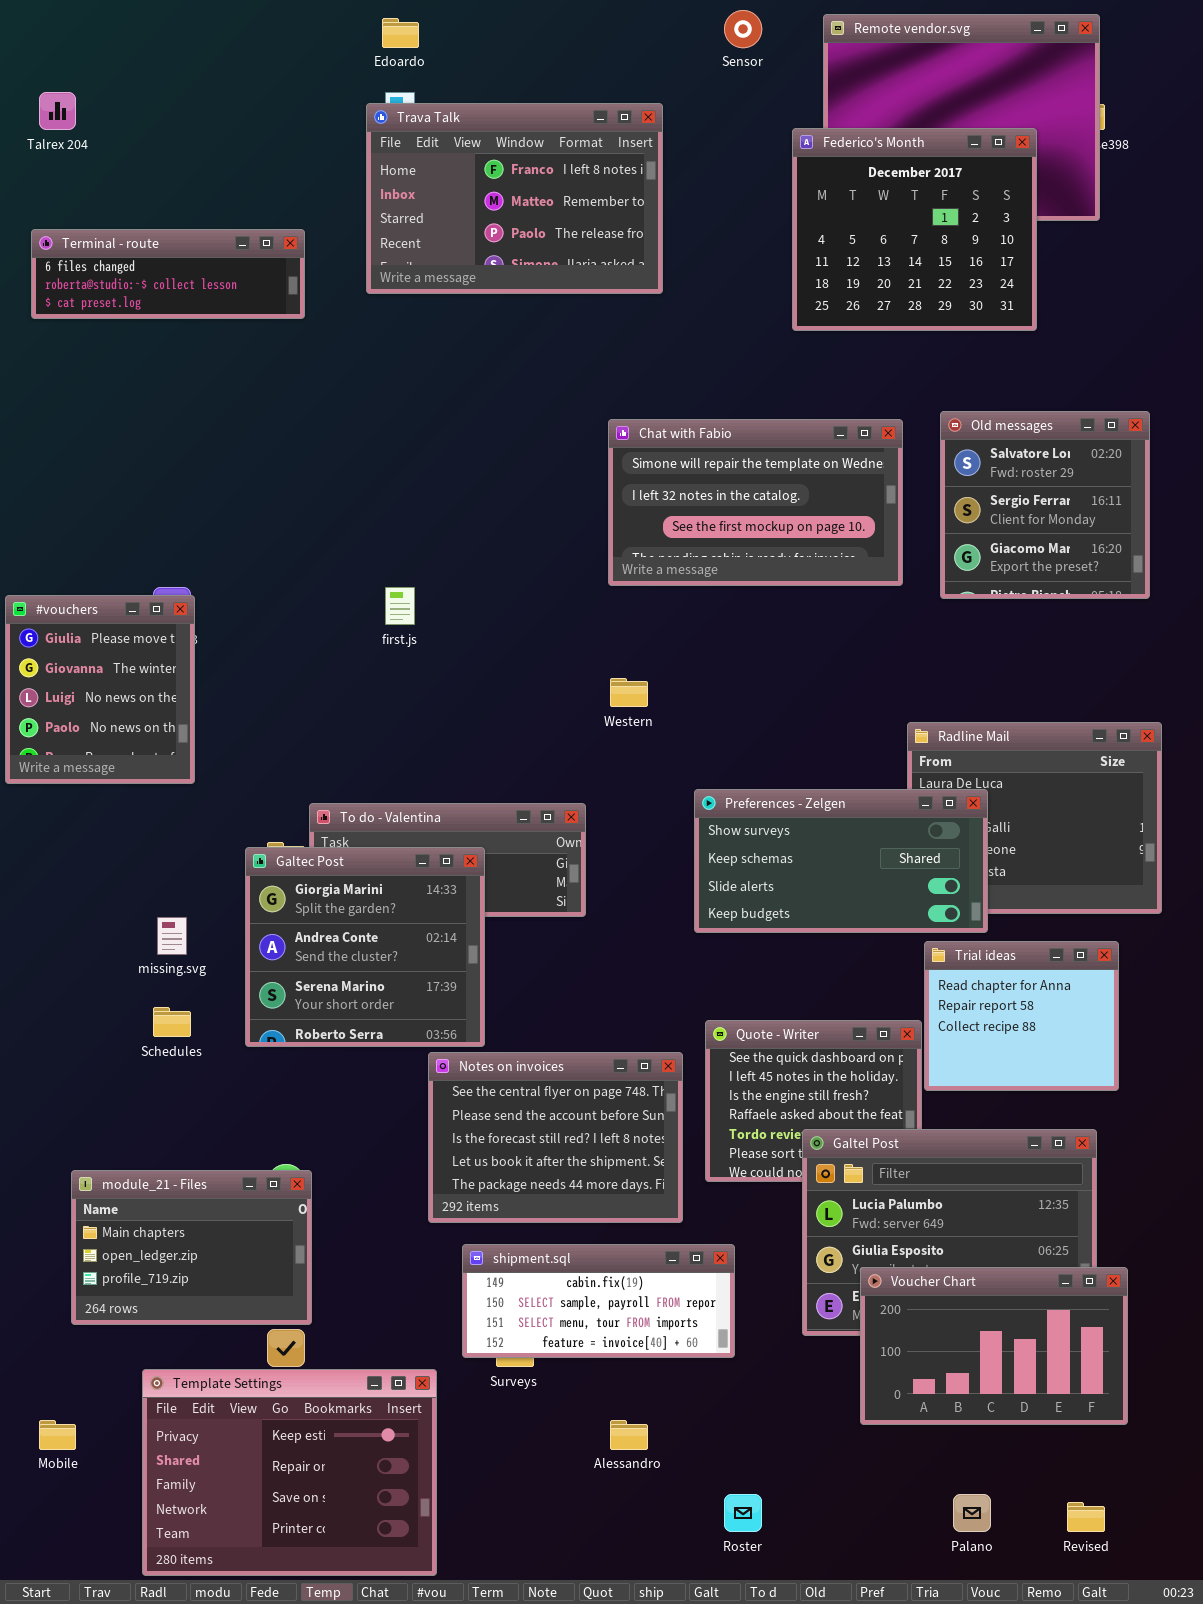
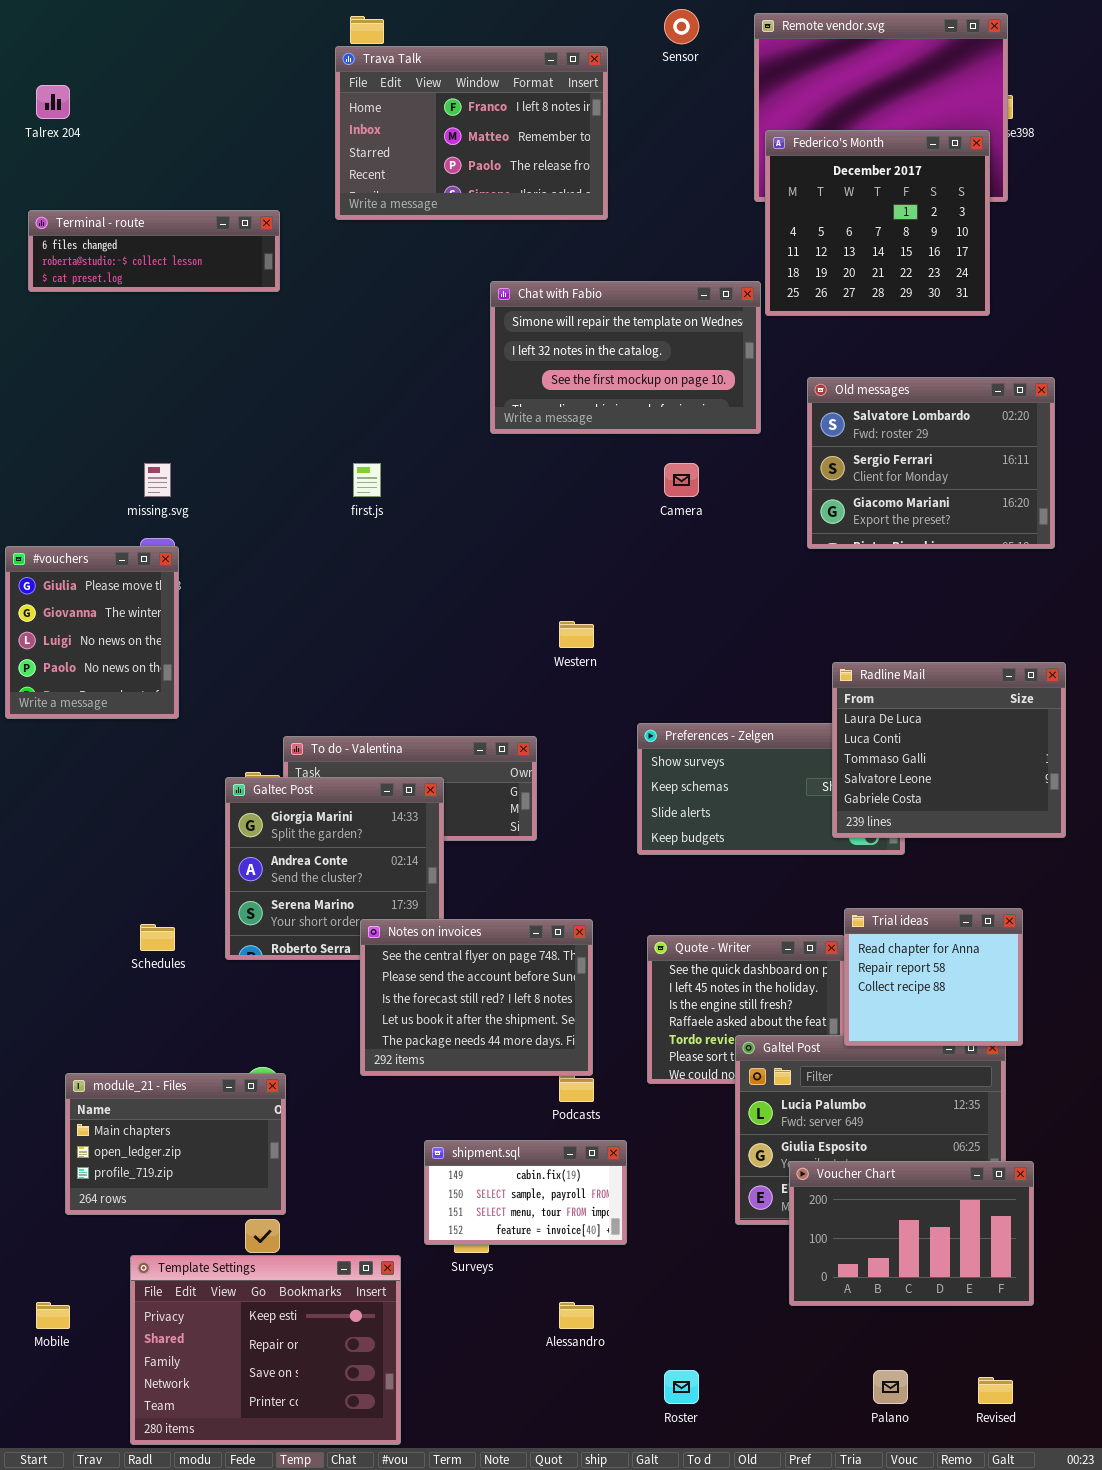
Trava Talk: [366,103,663,294] -> [335,46,608,220], moved
Federico's Month: [792,128,1037,331] -> [765,130,990,316], moved
Old messages: [940,411,1150,599] -> [807,377,1055,549], resized
Chat with Fabio: [608,419,903,586] -> [490,281,761,434], moved
first.js: [385,587,415,625] -> [353,463,381,497], moved
Radline Mail: [907,722,1162,914] -> [832,662,1066,838], raised
missing.svg: [157,917,187,955] -> [144,463,171,497], moved
Trial ideas: [924,941,1119,1091] -> [844,908,1023,1046], moved
Notes on invoices: [428,1052,683,1223] -> [360,919,593,1076], moved
shipment.sql: [462,1244,735,1358] -> [424,1140,627,1245], resized

